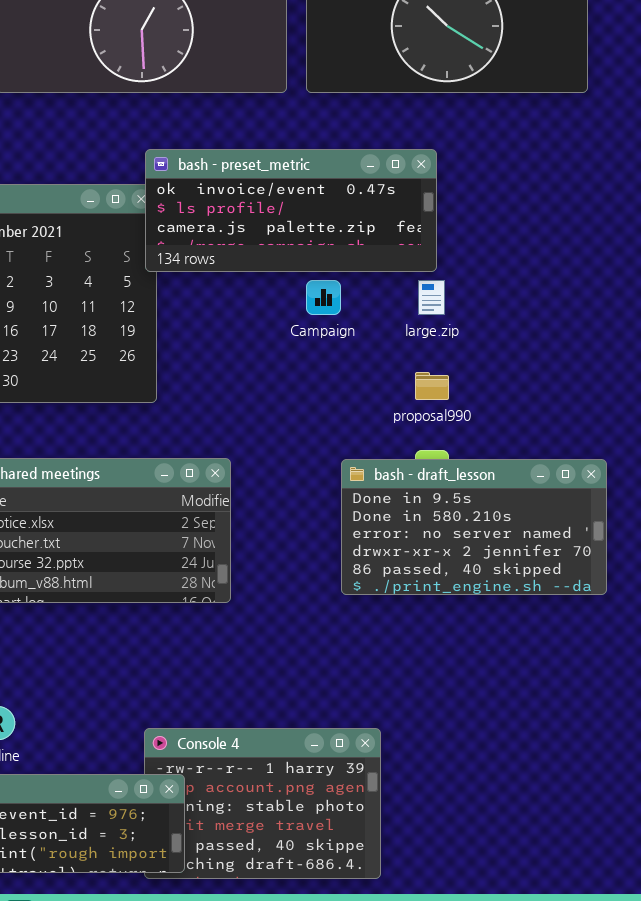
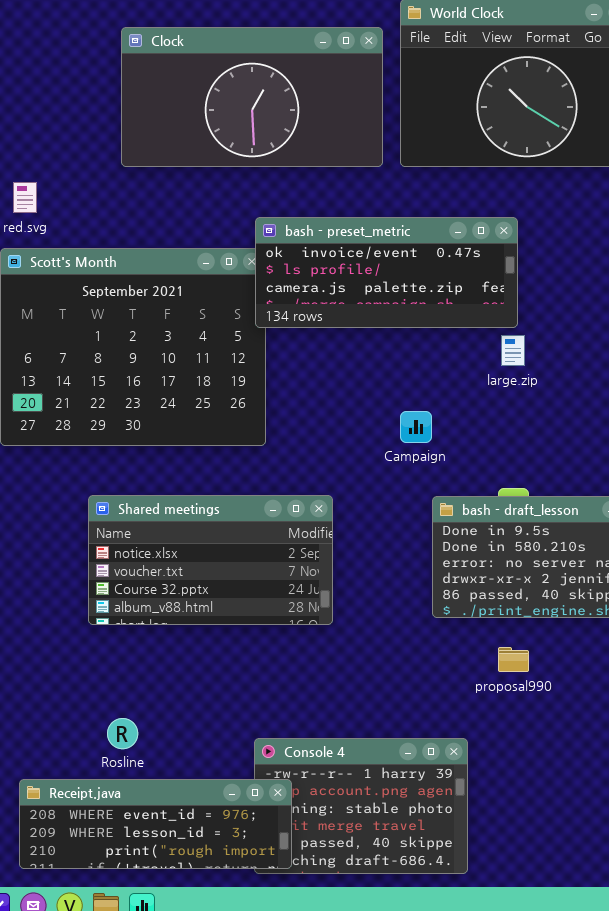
Campaign: [306,280,341,315] -> [400,411,432,443], moved
proposal990: [415,372,449,400] -> [498,647,529,672], moved

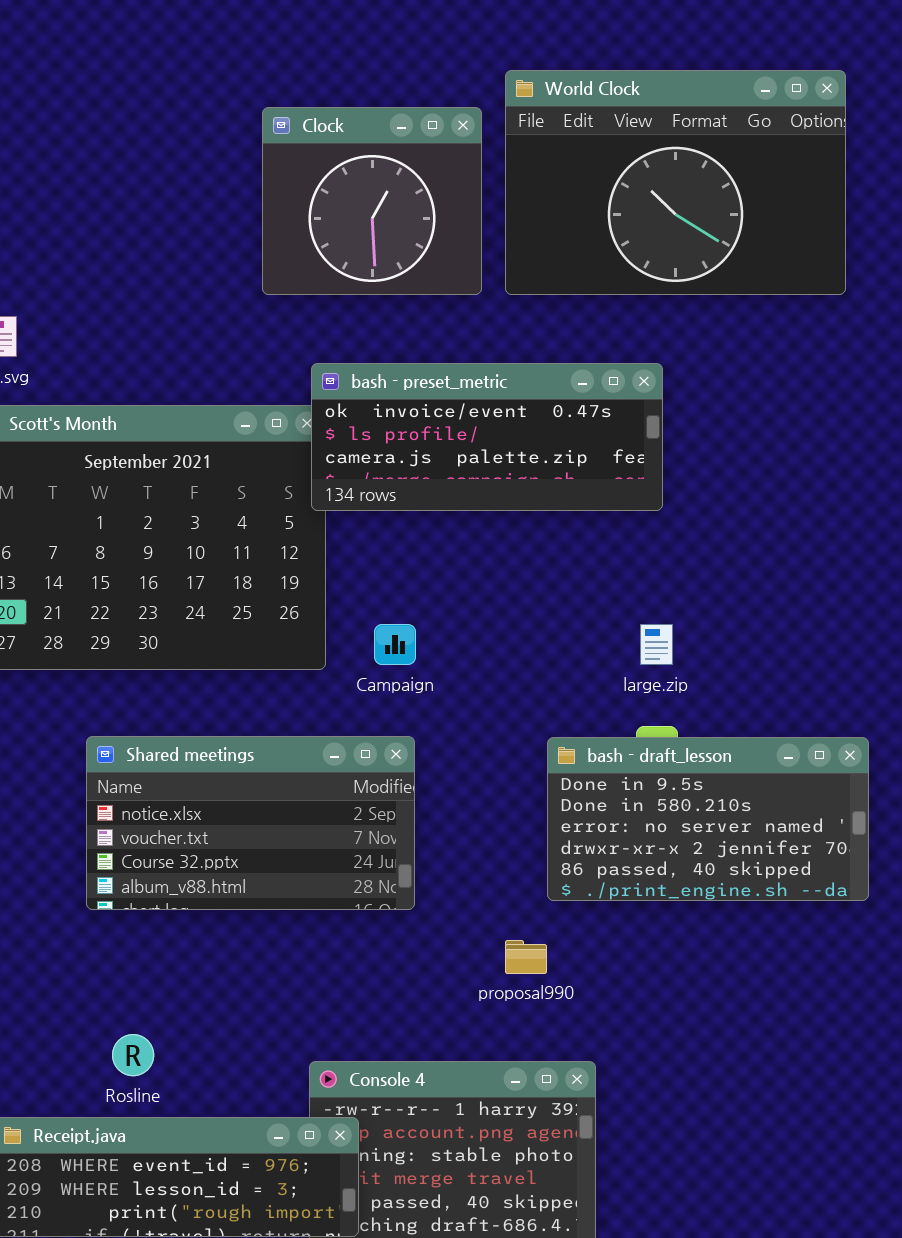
Clock: [121,27,383,167] -> [262,107,482,295], resized
large.zip: [501,335,525,366] -> [640,624,673,665], moved
Campaign: [400,411,432,443] -> [374,624,416,665], moved
proposal990: [498,647,529,672] -> [505,940,547,974], moved

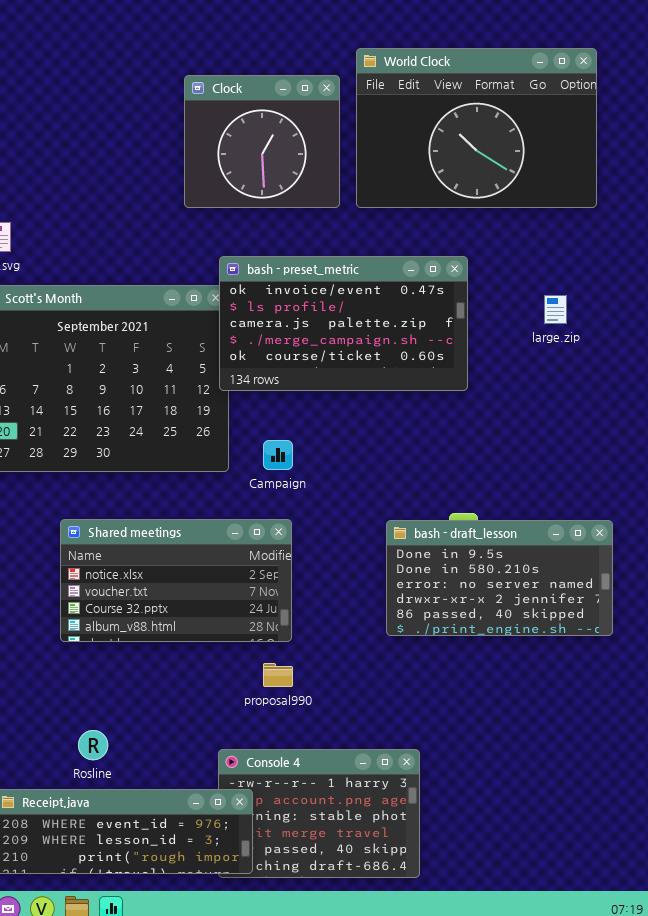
bash - preset_metric: [311,363,663,511] -> [219,256,468,391], resized
large.zip: [640,624,673,665] -> [544,295,567,324], moved
proposal990: [505,940,547,974] -> [263,663,293,687], moved

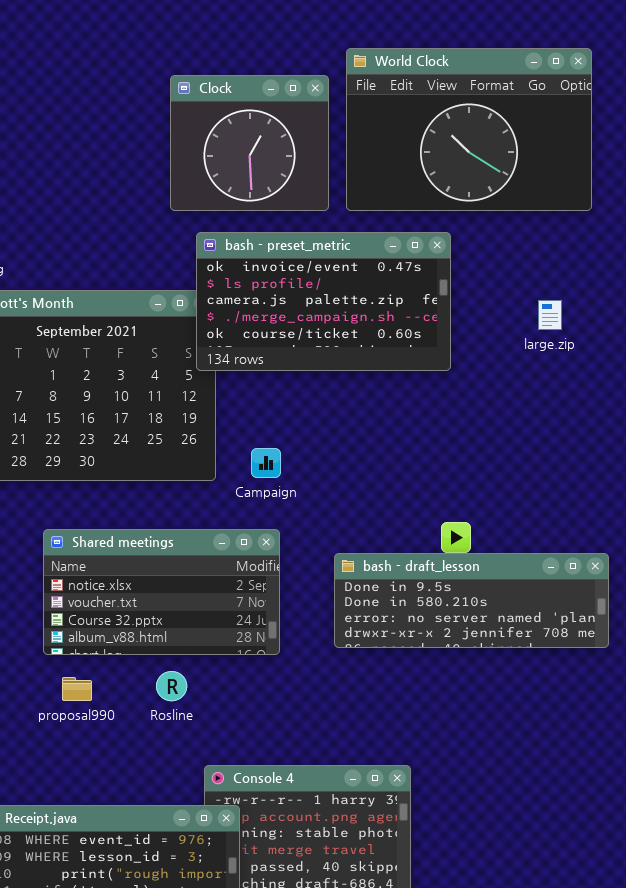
bash - preset_metric: [219,256,468,391] -> [196,232,451,371], moved
bash - draft_lesson: [386,520,613,636] -> [334,553,609,648], resized
proposal990: [263,663,293,687] -> [62,677,92,701], moved
Rosline: [78,730,108,760] -> [156,671,187,701], moved

